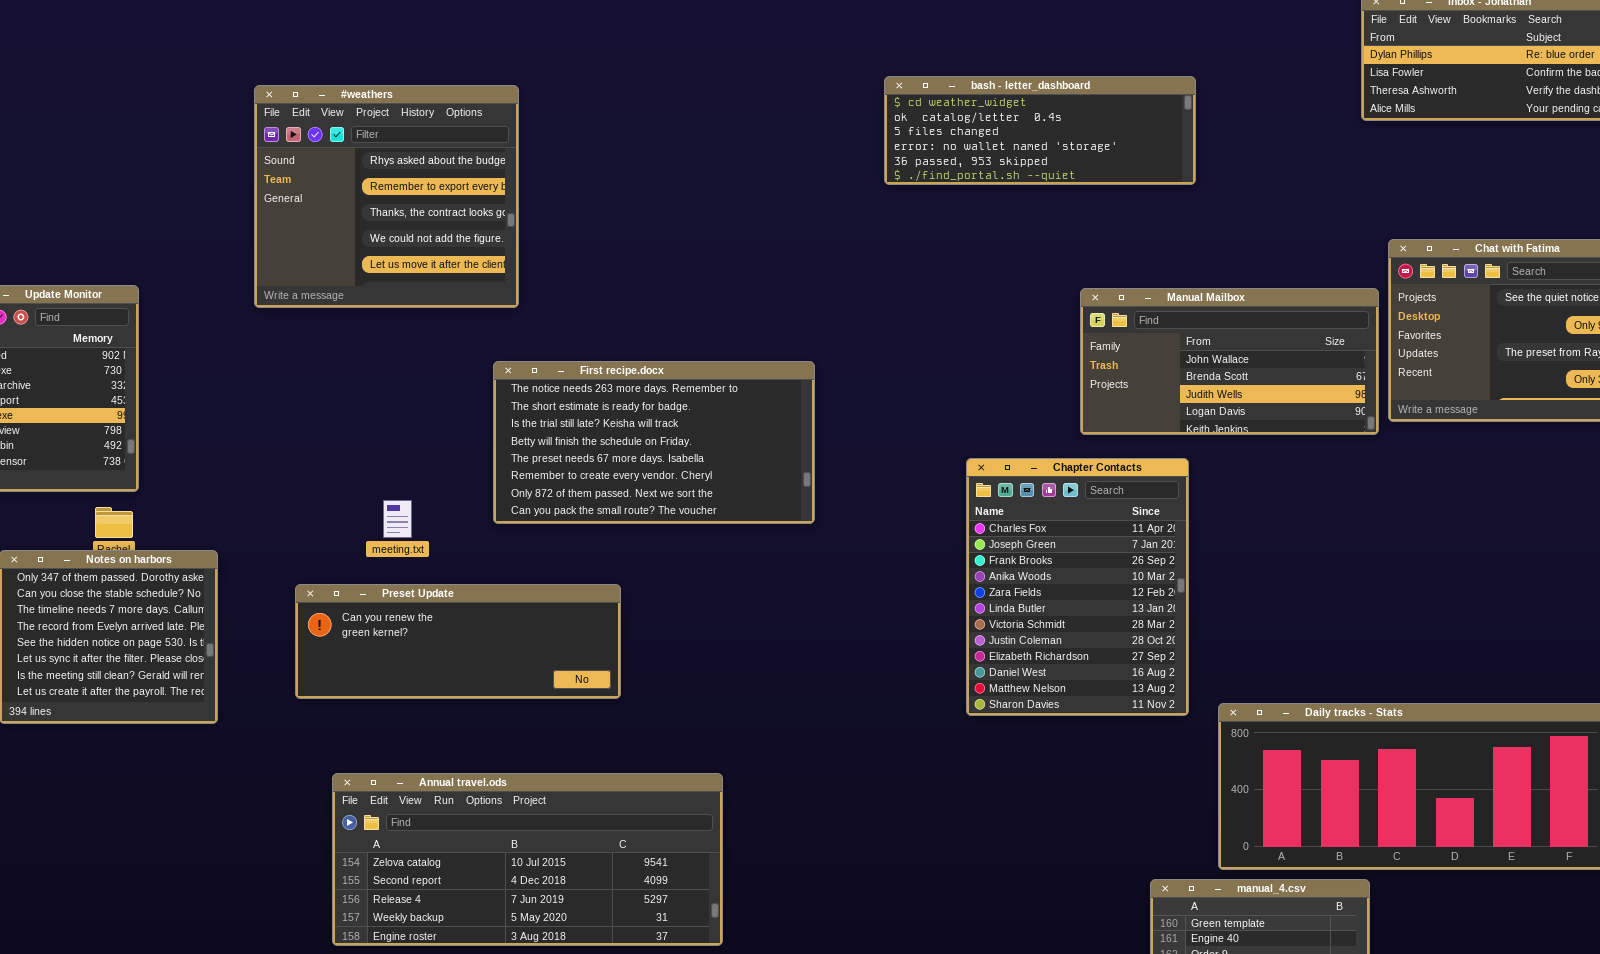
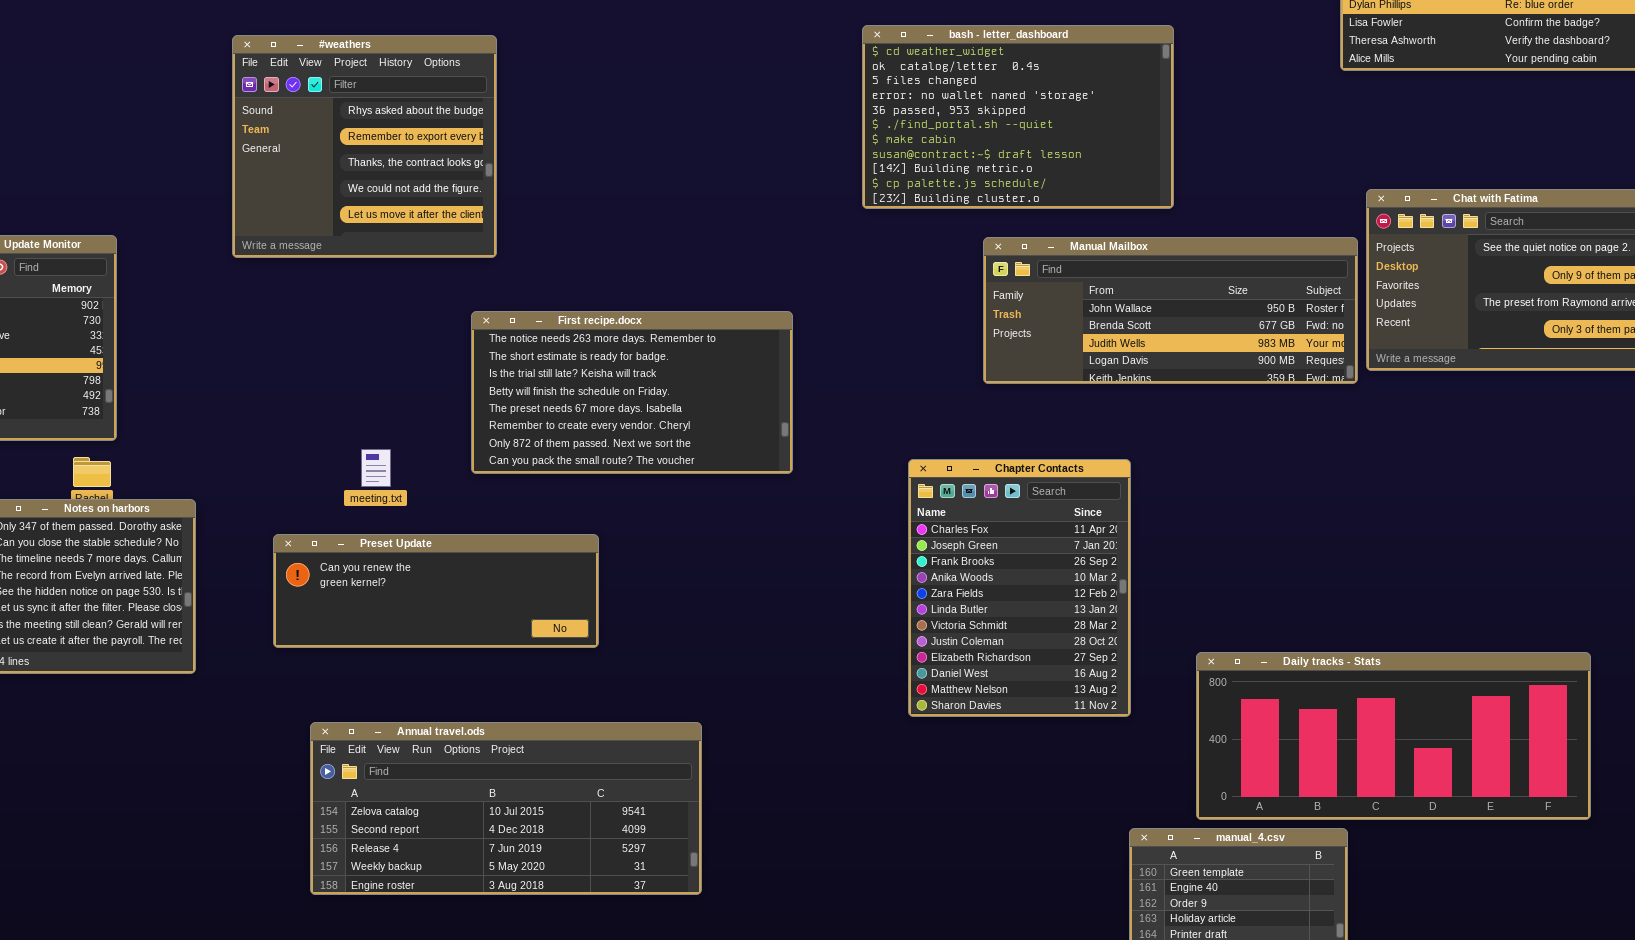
bash - letter_dashboard: [884,76,1196,185] -> [862,25,1174,209], resized
Manual Mailbox: [1080,288,1379,435] -> [983,237,1358,384], resized
Chapter Contacts: [966,458,1189,716] -> [908,459,1131,717], moved

